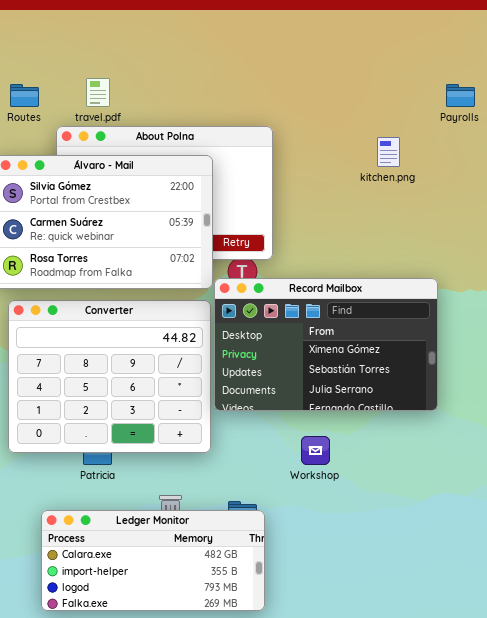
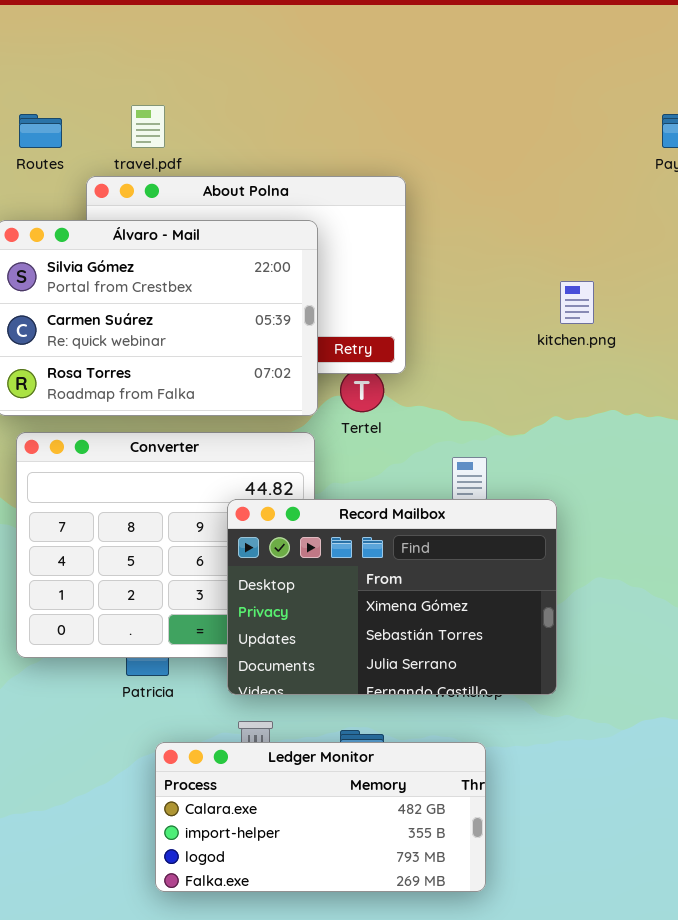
kitchen.png: [377,137,400,167] -> [560,281,594,324], moved
Record Mailbox: [214,278,438,411] -> [227,499,557,695], moved
Ledger Monitor: [41,510,265,611] -> [155,742,486,892], moved

